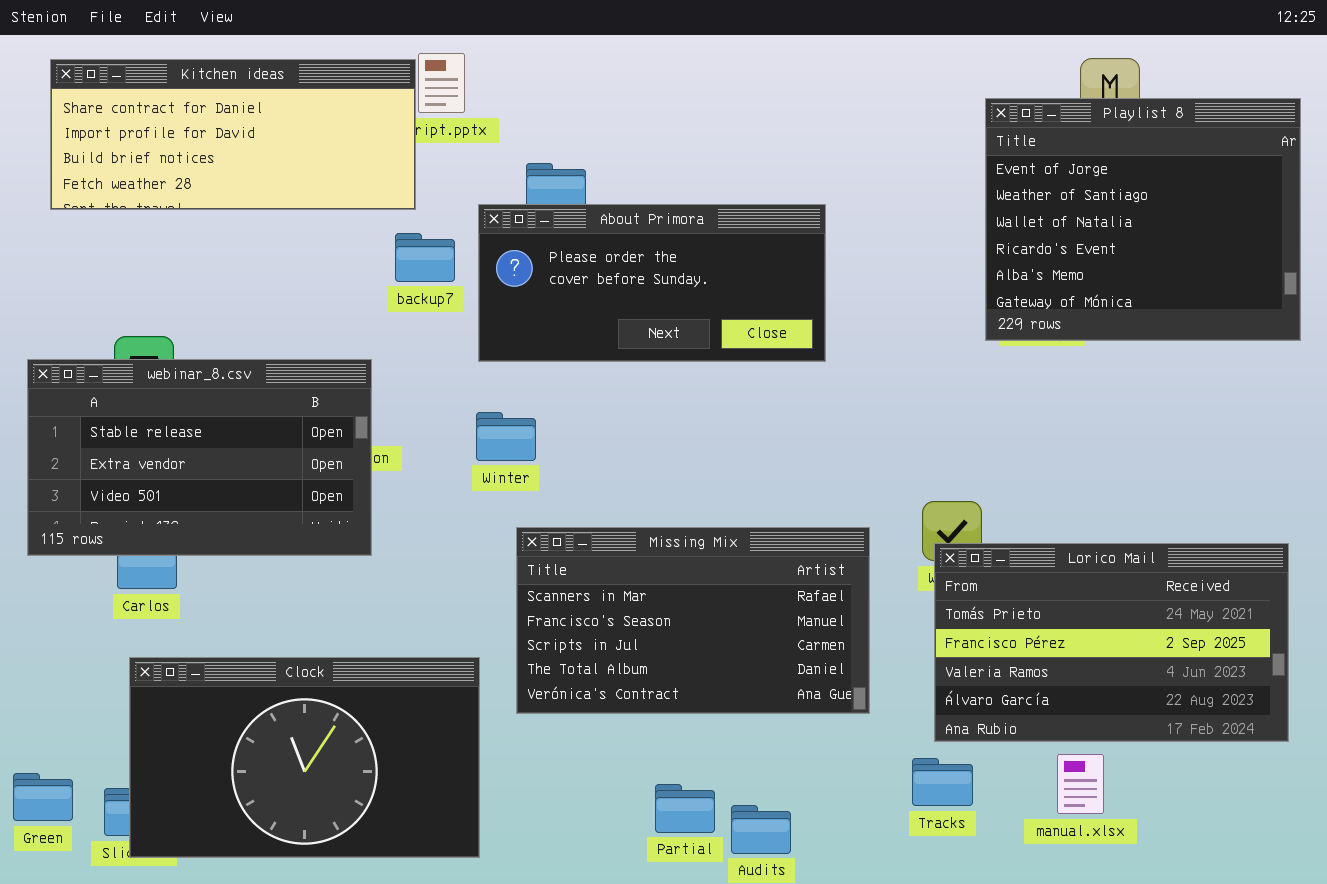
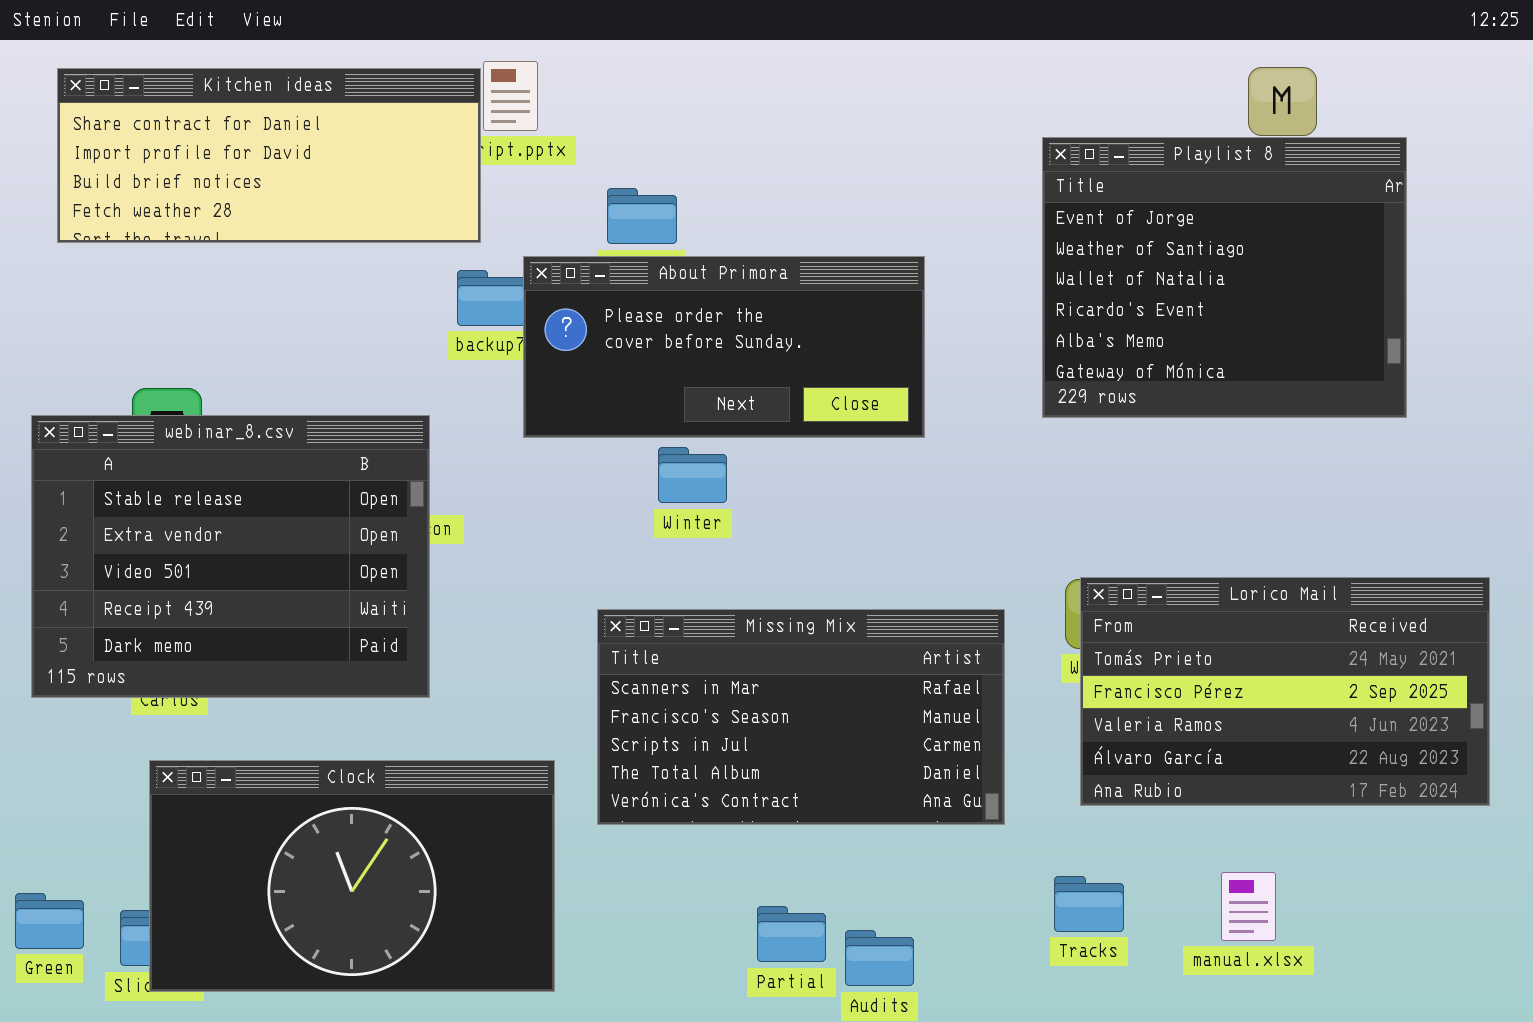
Playlist 8: [985,98,1301,341] -> [1042,137,1407,418], moved
About Primora: [478,204,826,362] -> [523,256,925,438], moved
webinar_8.csv: [27,359,372,556] -> [31,415,430,698], resized
Winter: [476,412,536,461] -> [658,447,727,503], moved
Lorico Mail: [934,543,1289,742] -> [1080,577,1490,806], moved

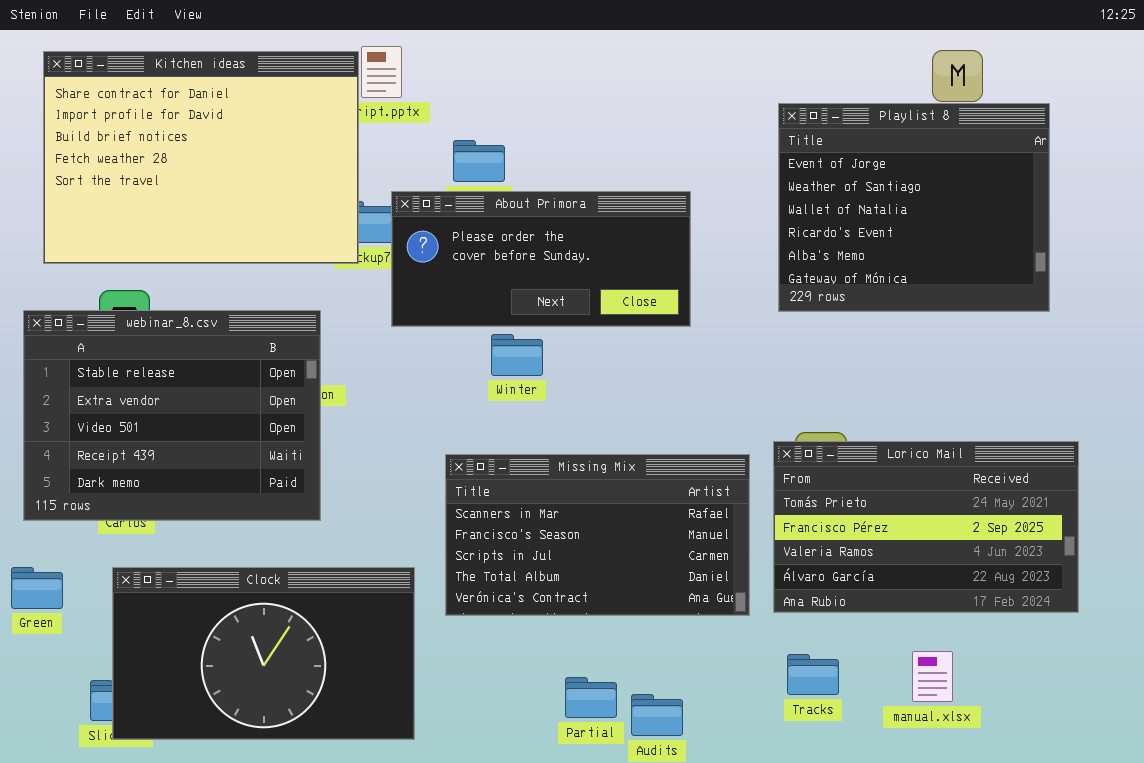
Kitchen ideas: [57,68,481,243] -> [43,51,359,264], resized
Lorico Mail: [1080,577,1490,806] -> [773,441,1079,613], moved
Green: [15,893,84,949] -> [11,567,63,609], moved

